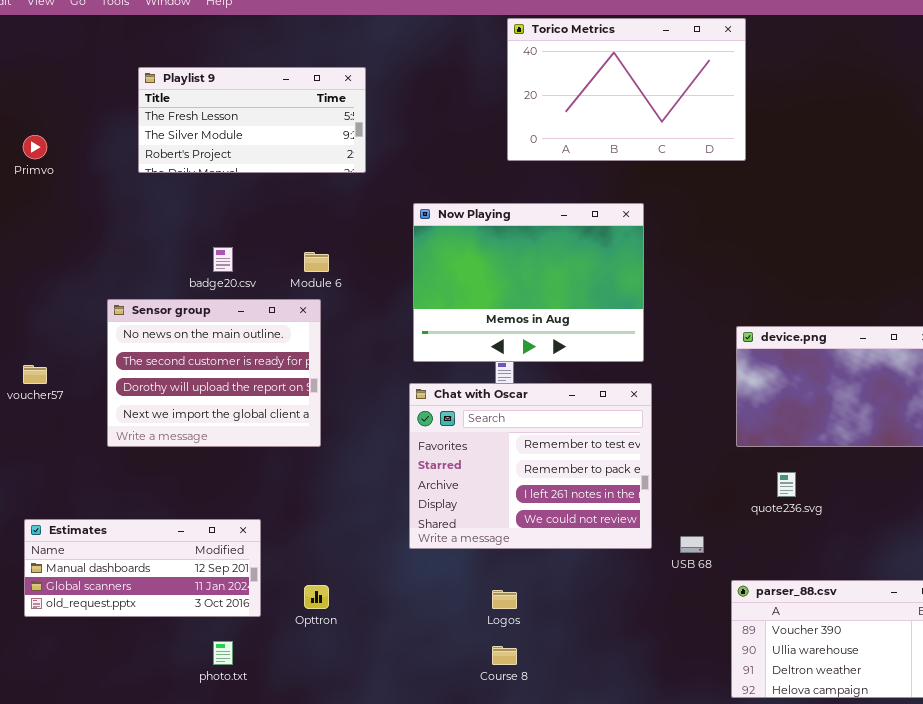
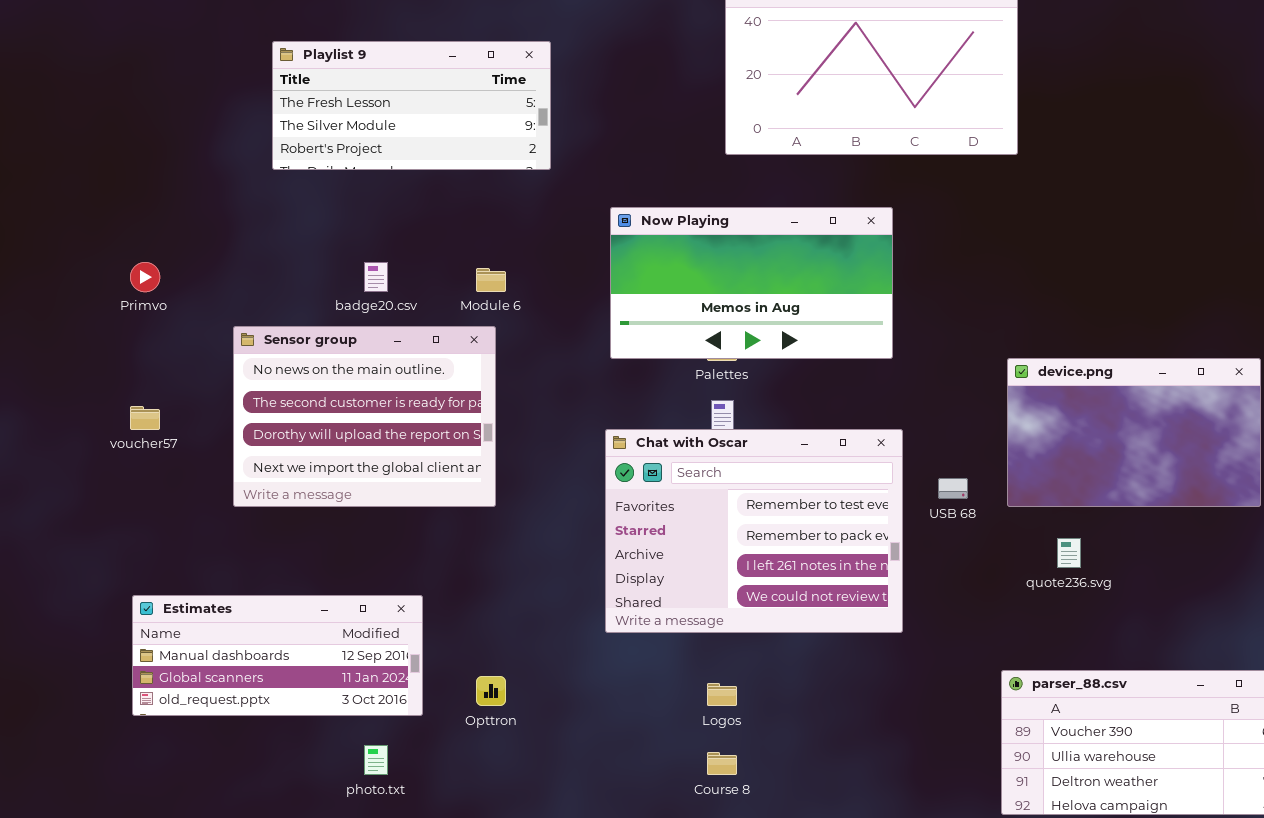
Primvo: [23,135,47,159] -> [130,262,160,292], moved
Now Playing: [413,203,644,362] -> [610,207,893,359], resized
USB 68: [680,536,704,553] -> [938,478,968,499], moved

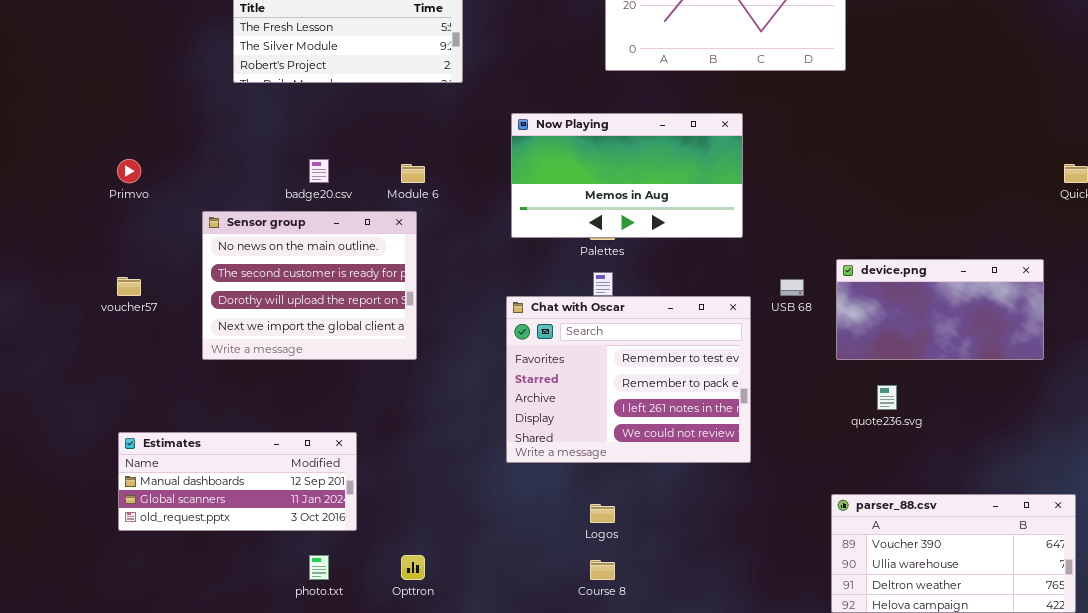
device.png: [1007,358,1261,507] -> [836,259,1044,360], resized
USB 68: [938,478,968,499] -> [780,279,804,296], moved
Opttron: [476,676,506,706] -> [401,555,425,580], moved

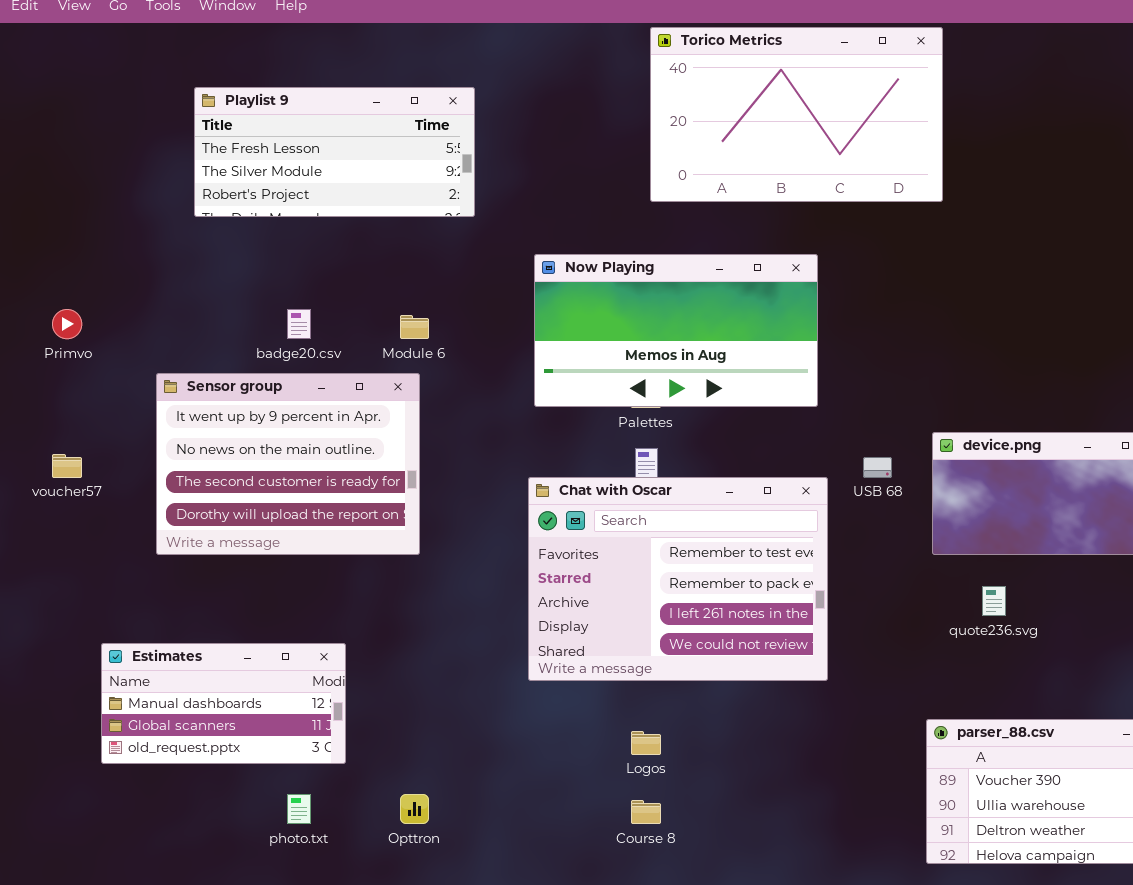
Sensor group: [202,211,417,360] -> [156,373,420,555], scrolled up 1 row
Estimates: [118,432,357,531] -> [101,643,346,764], resized

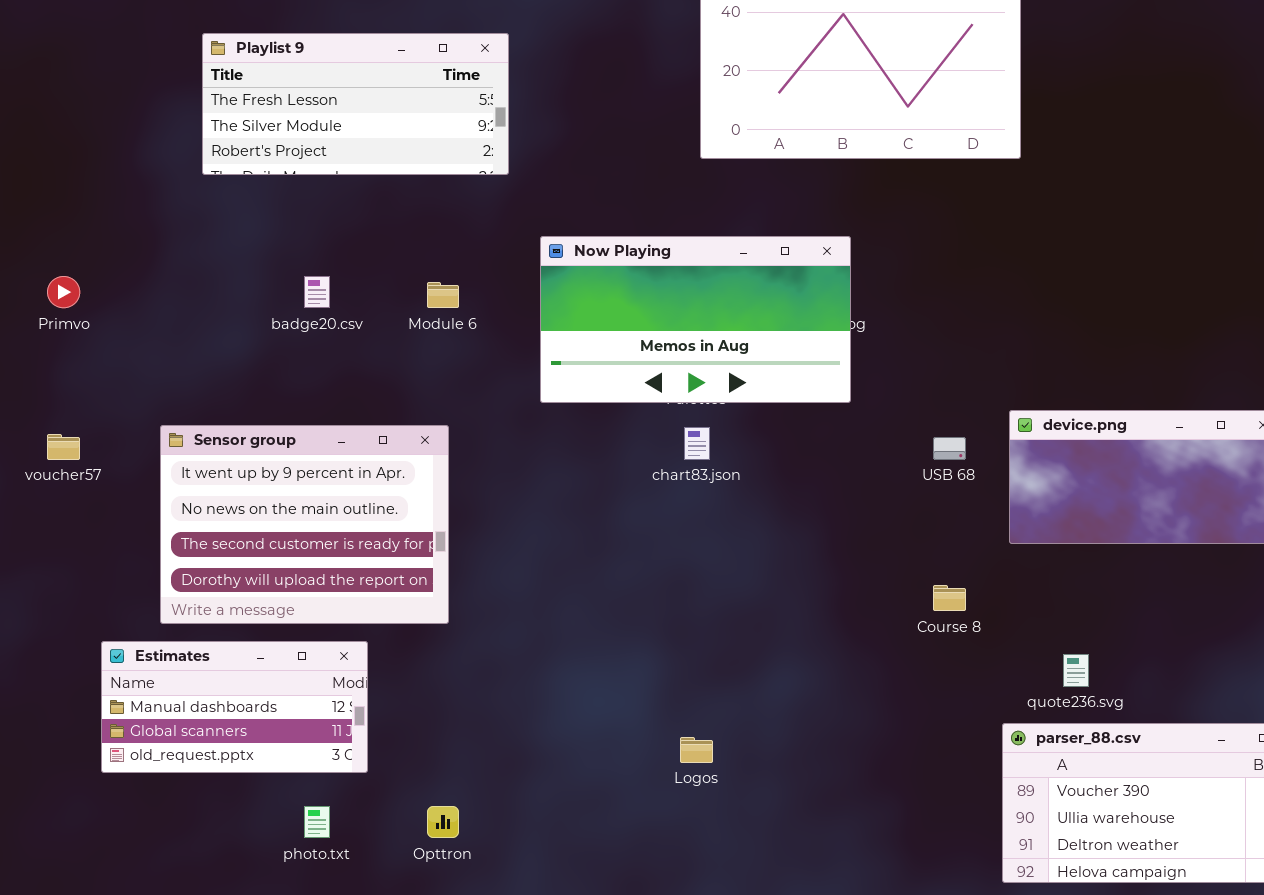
Now Playing: [534,254,818,407] -> [540,236,851,403], moved
Sensor group: [156,373,420,555] -> [160,425,449,624], moved
Chat with Oscar: [528,477,828,681] -> none, closed
quote236.svg: [982,586,1006,616] -> [1063,654,1089,687], moved
Course 8: [631,800,661,824] -> [933,585,966,611], moved

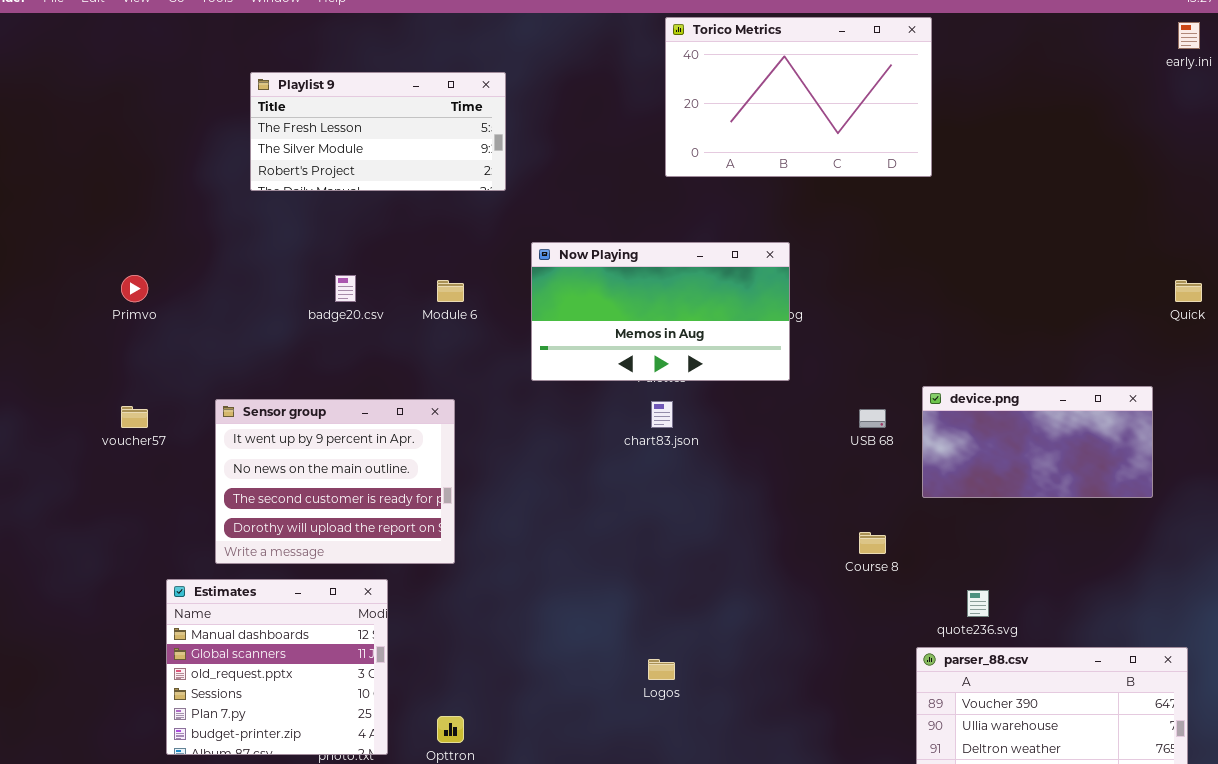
Estimates: [101,641,368,773] -> [166,579,388,755], resized

